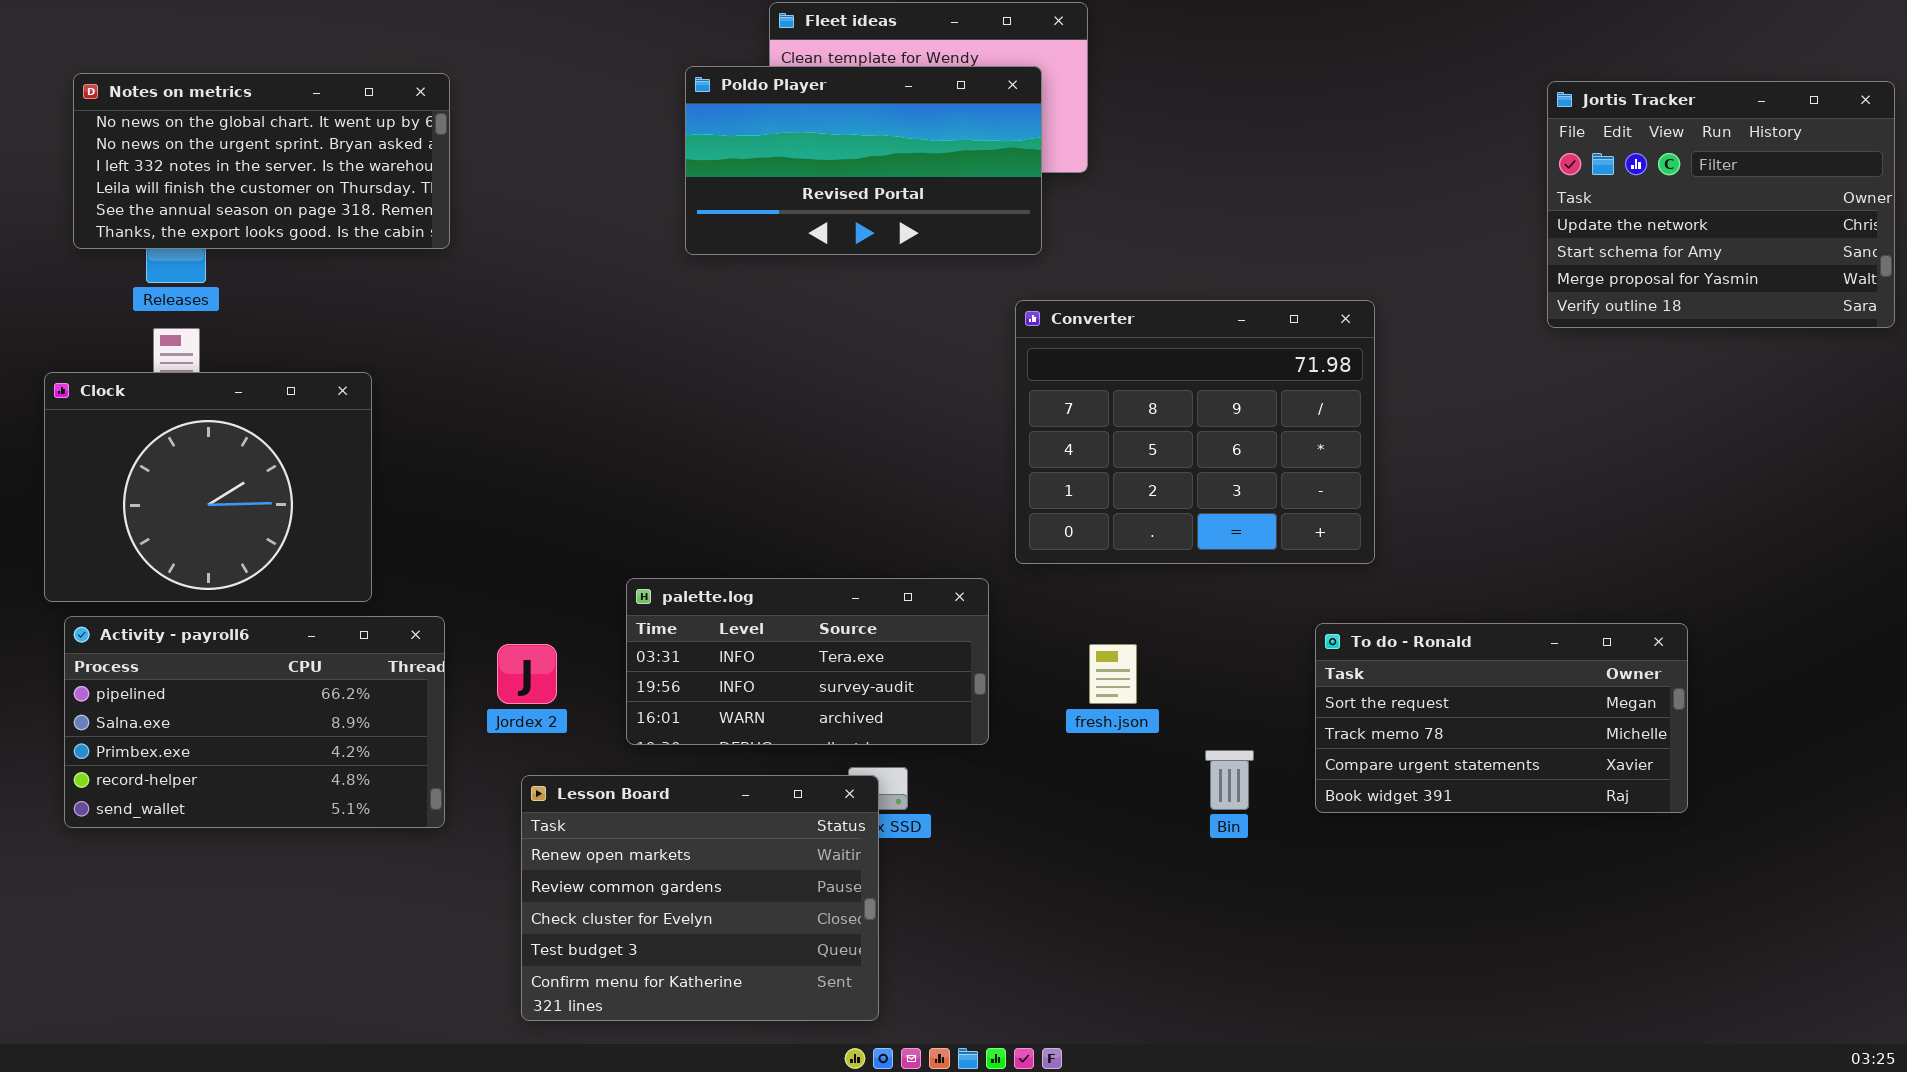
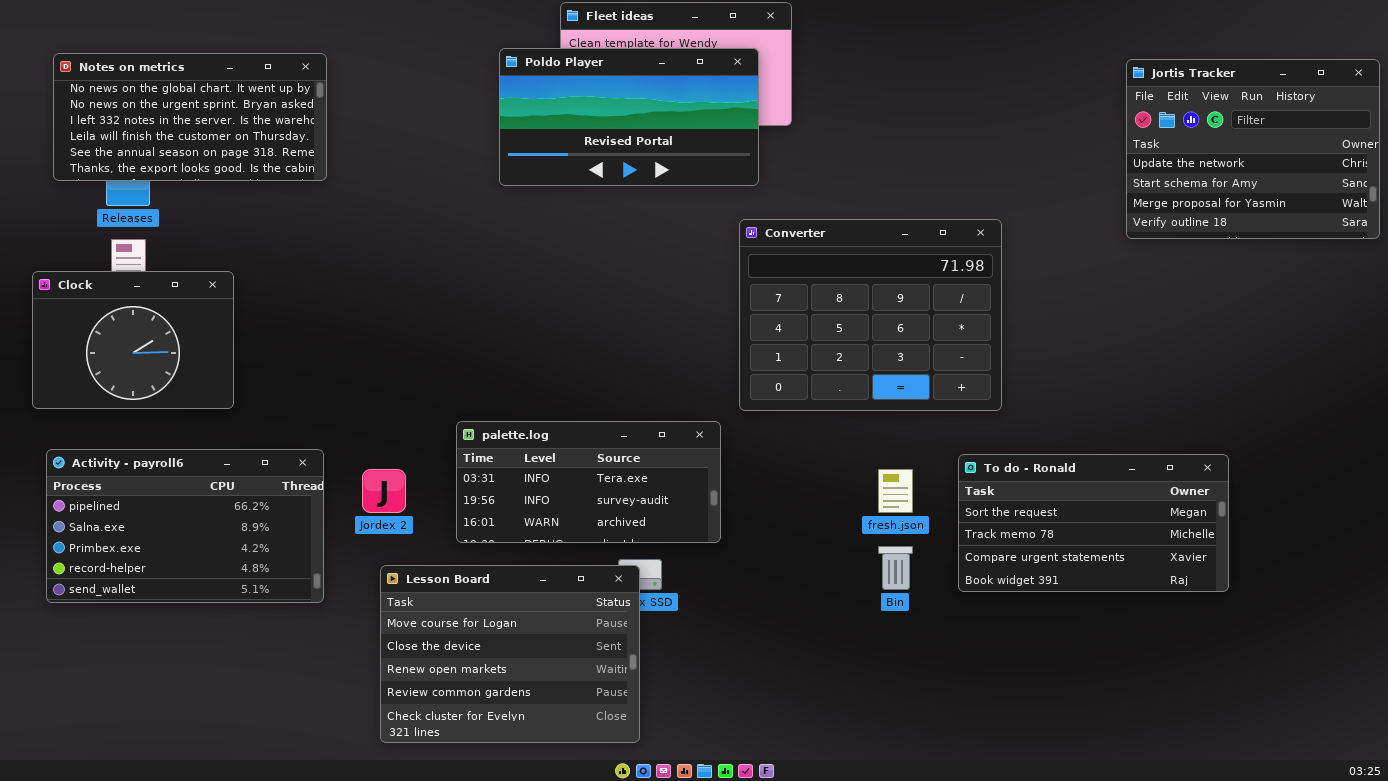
Clock: [44,372,372,602] -> [32,271,234,409], resized
fresh.json: [1089,644,1137,704] -> [878,469,913,513], moved
Lesson Board: [521,775,879,1021] -> [380,565,640,743], scrolled up 2 rows

